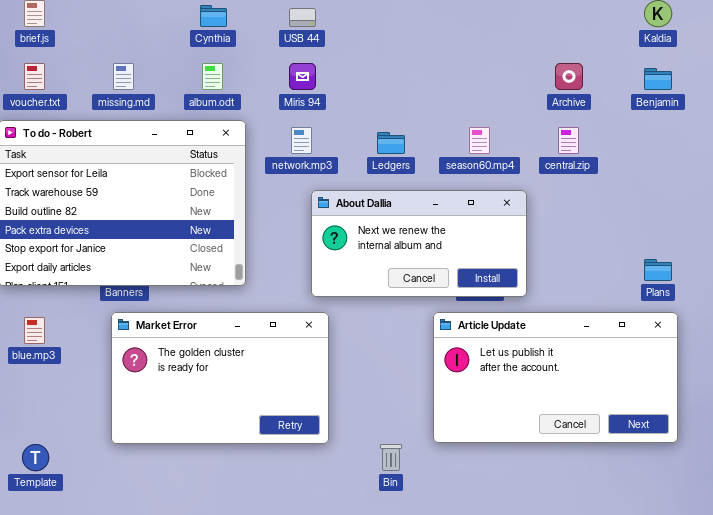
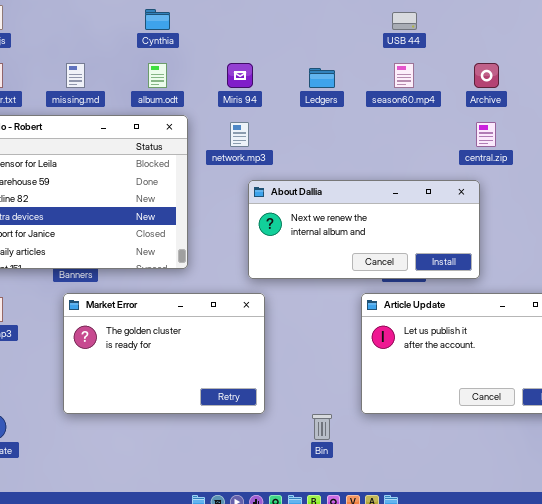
USB 44: [289,8,316,27] -> [392,12,417,30], moved
season60.mp4: [469,127,490,154] -> [394,63,414,88], moved
Ledgers: [377,132,405,154] -> [309,68,335,88], moved
About Dallia: [311,190,527,297] -> [248,180,480,279], resized

